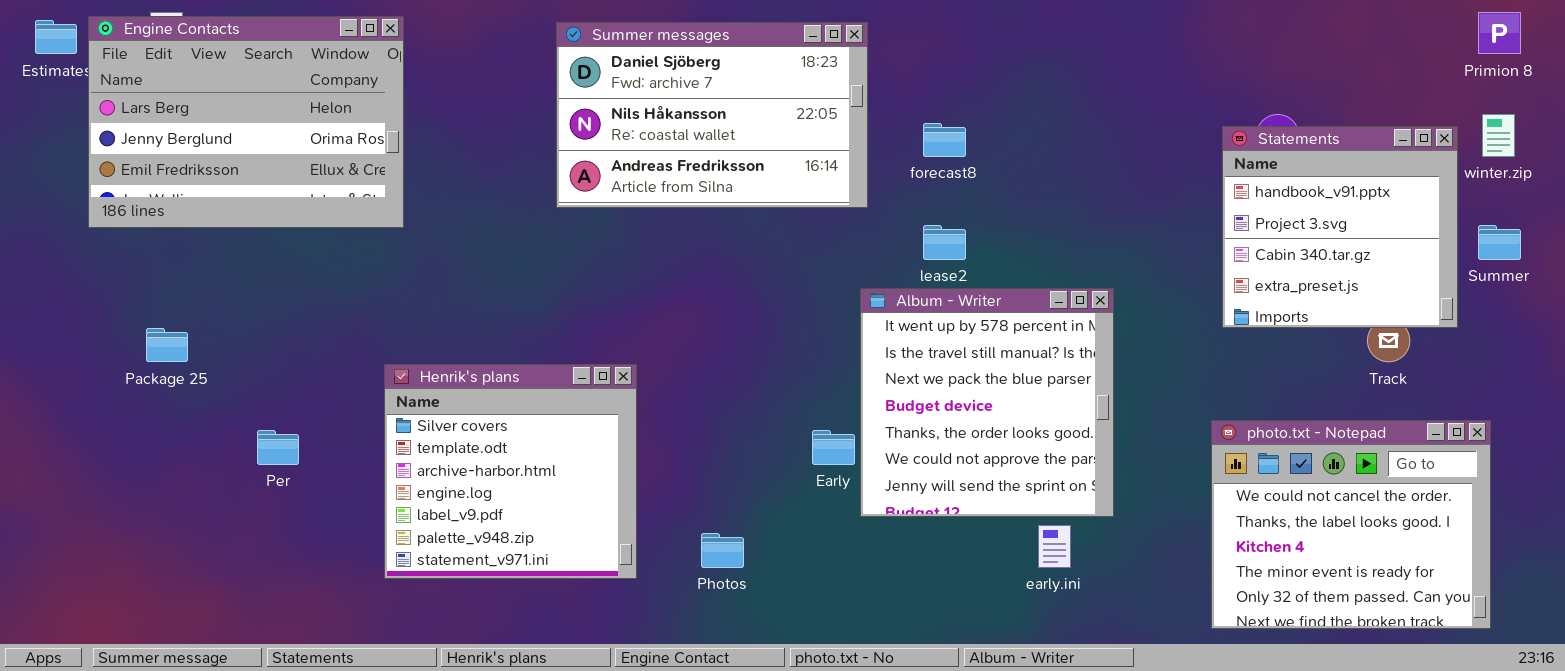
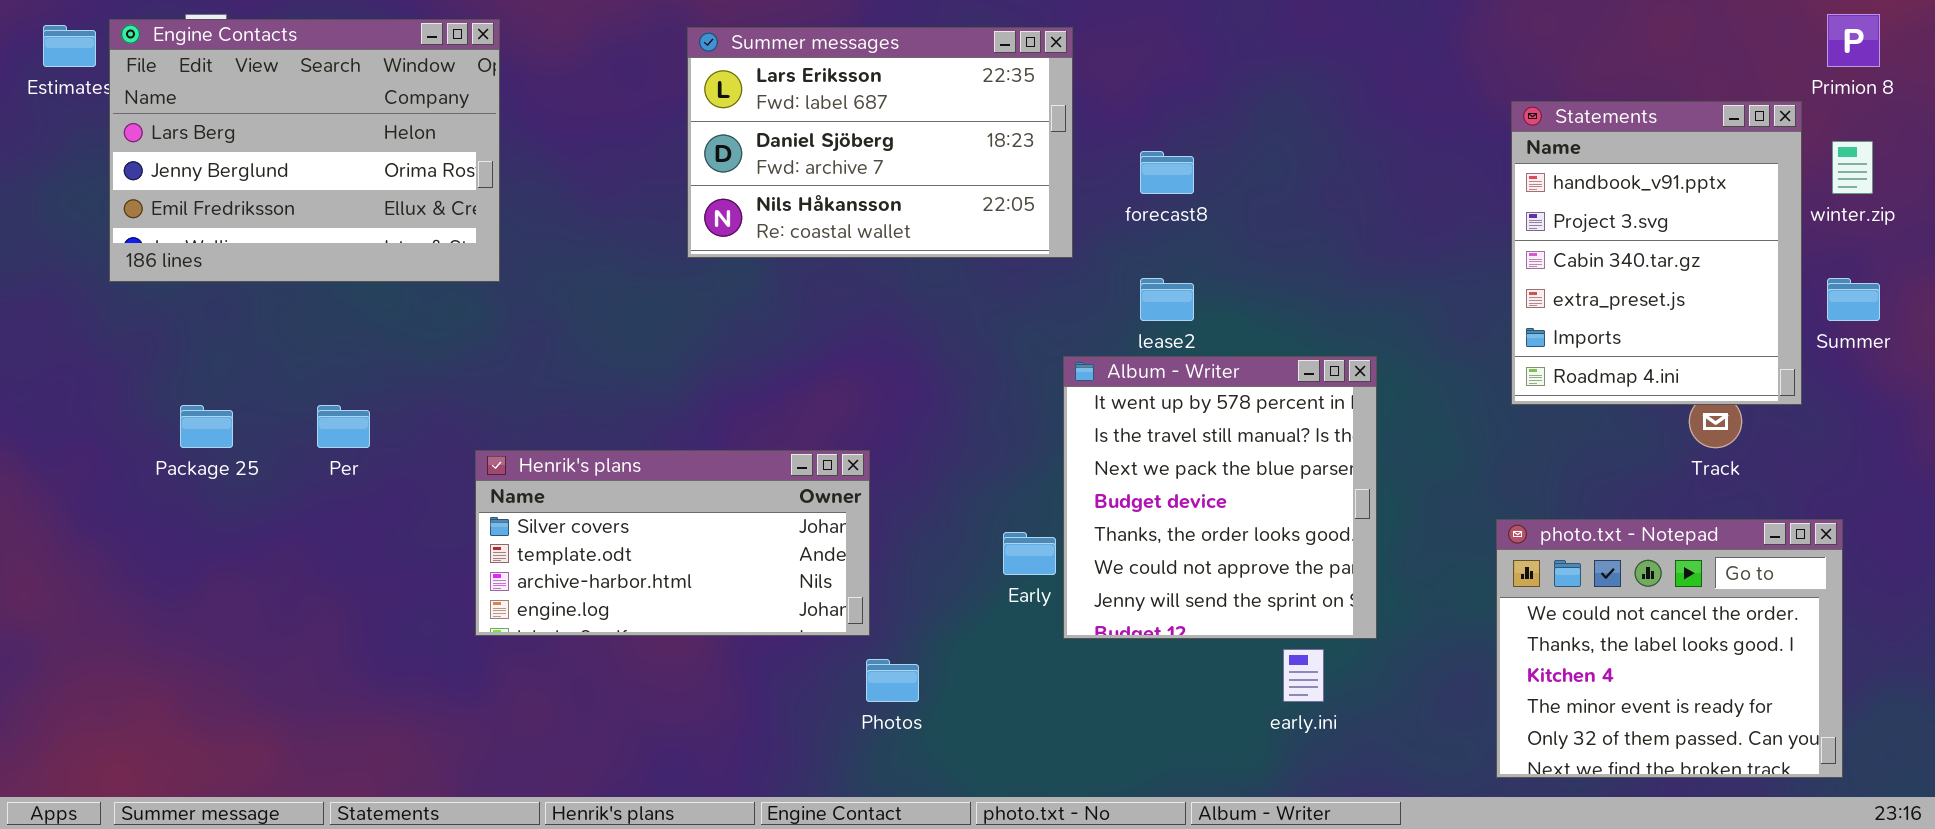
Summer messages: [556,22,868,208] -> [687,27,1073,258], scrolled up 1 row
Statements: [1222,126,1458,328] -> [1511,101,1802,405], resized
Henrik's plans: [384,364,637,579] -> [475,450,870,636], resized
Per: [257,430,299,465] -> [317,405,370,448], moved

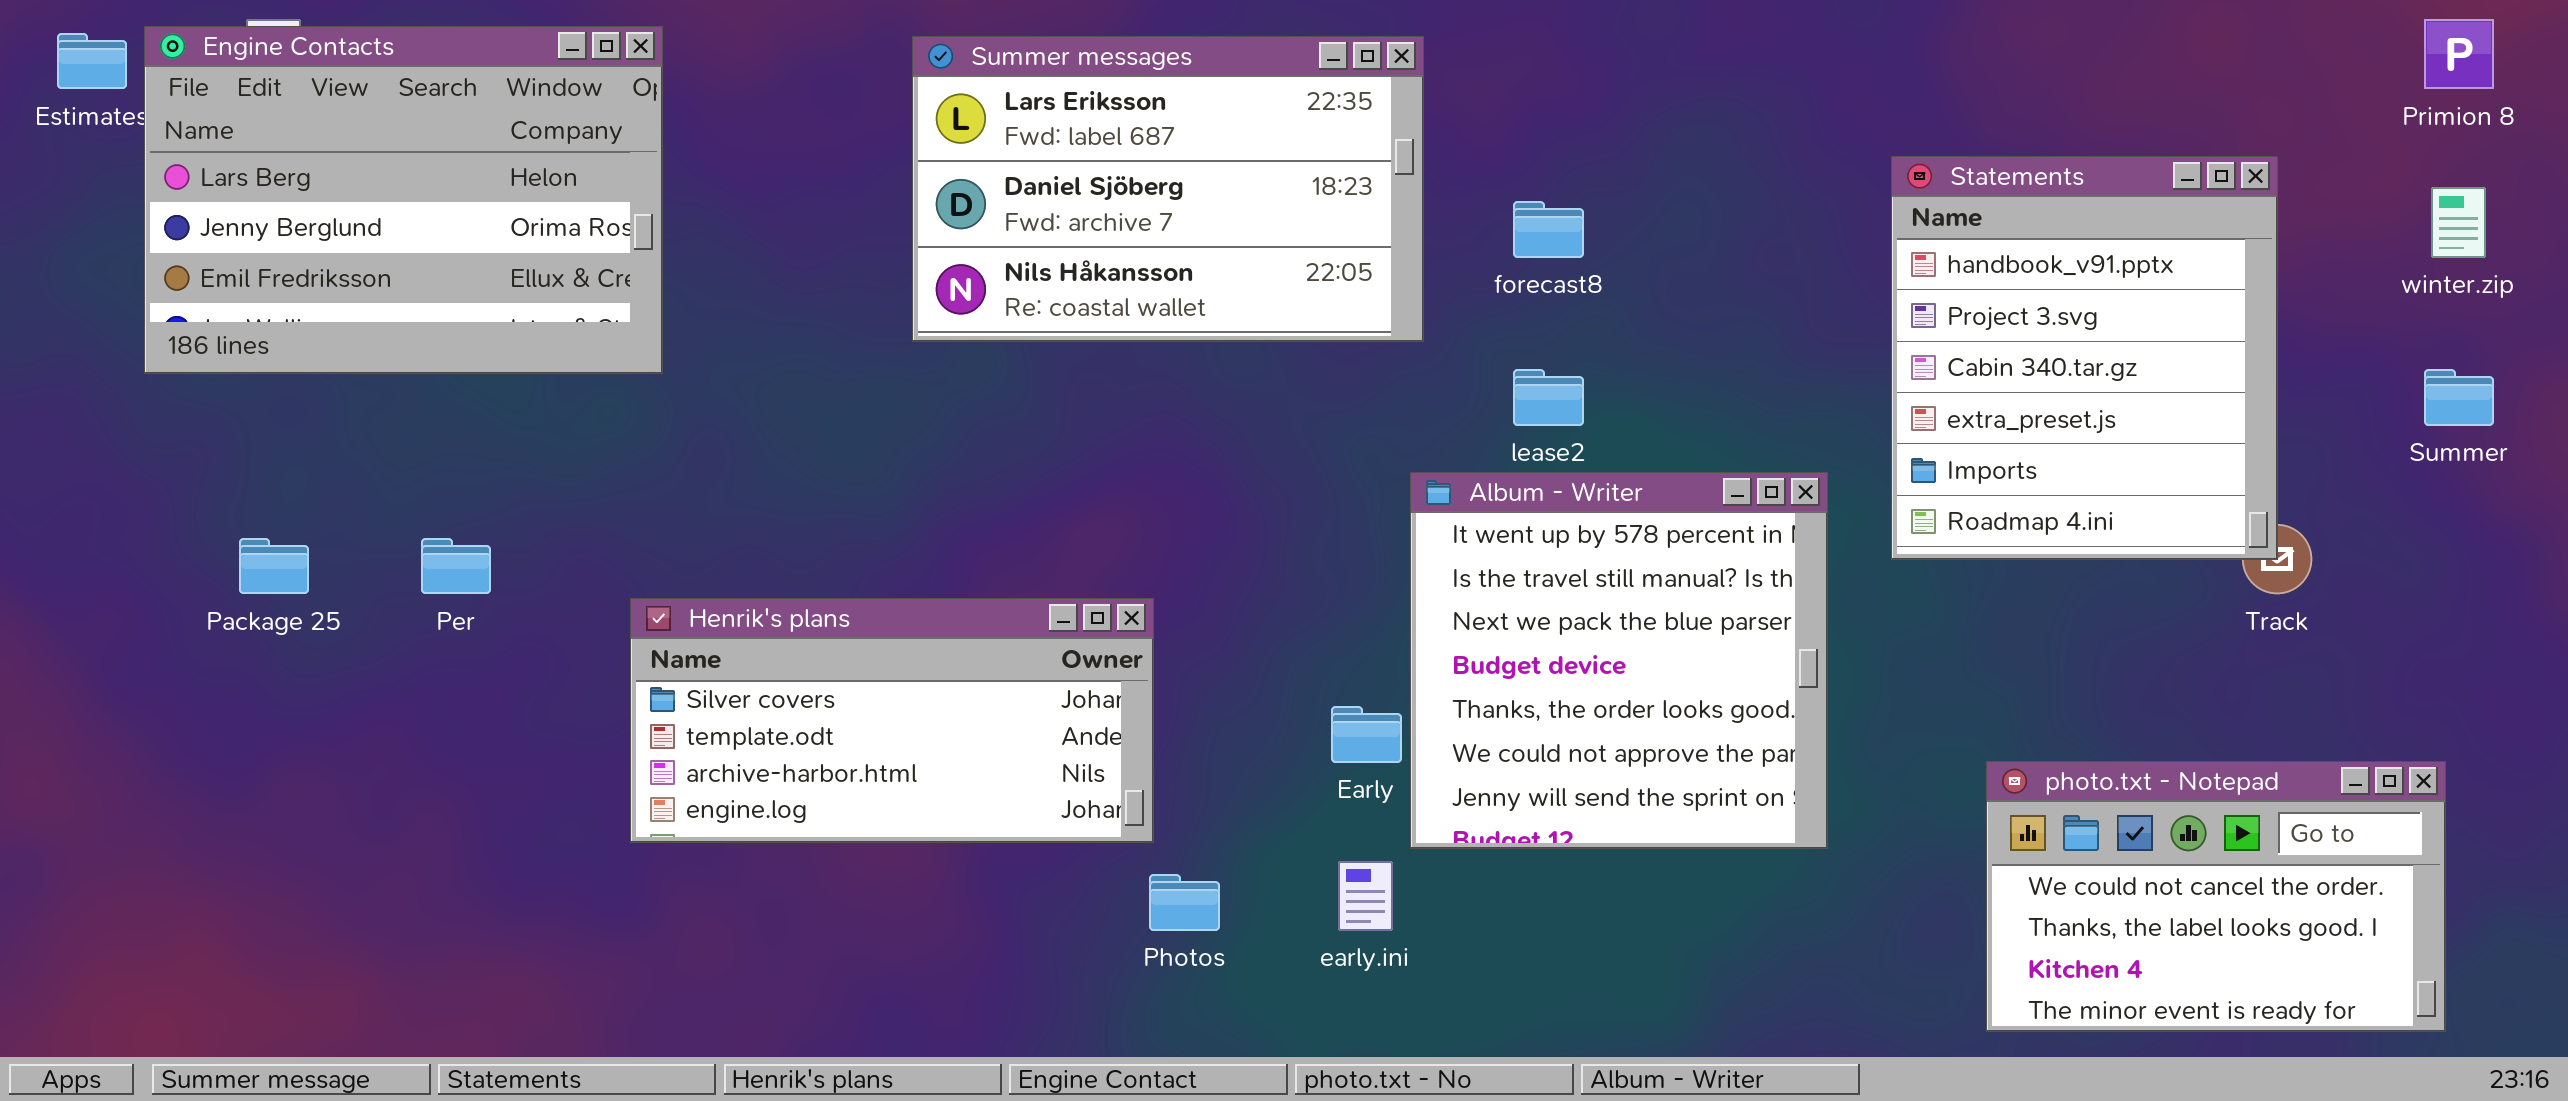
Statements: [1511,101,1802,405] -> [1891,156,2278,560], moved
photo.txt - Notepad: [1496,519,1843,778] -> [1986,761,2446,1032], resized
early.ini: [1283,649,1324,702] -> [1338,861,1393,931], moved

